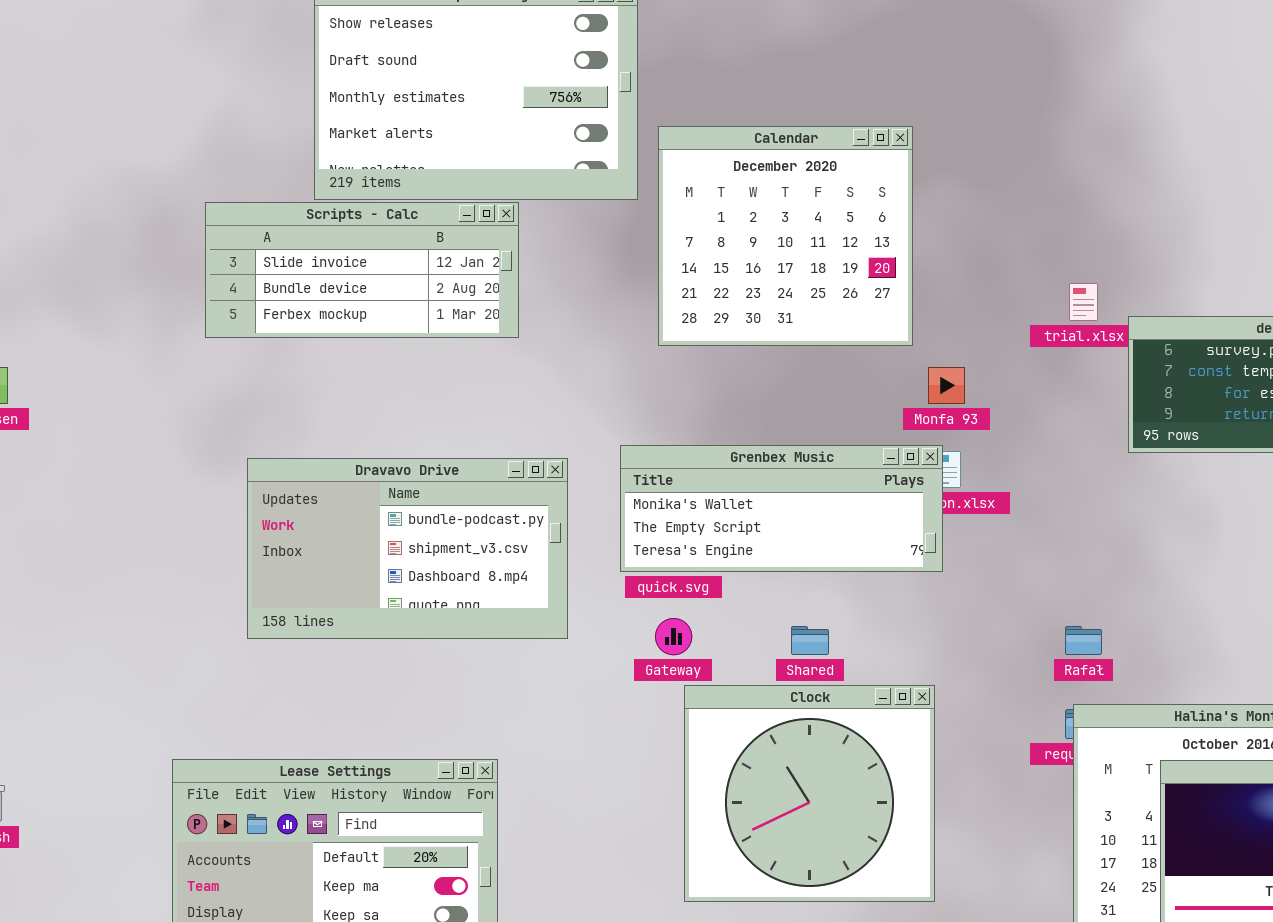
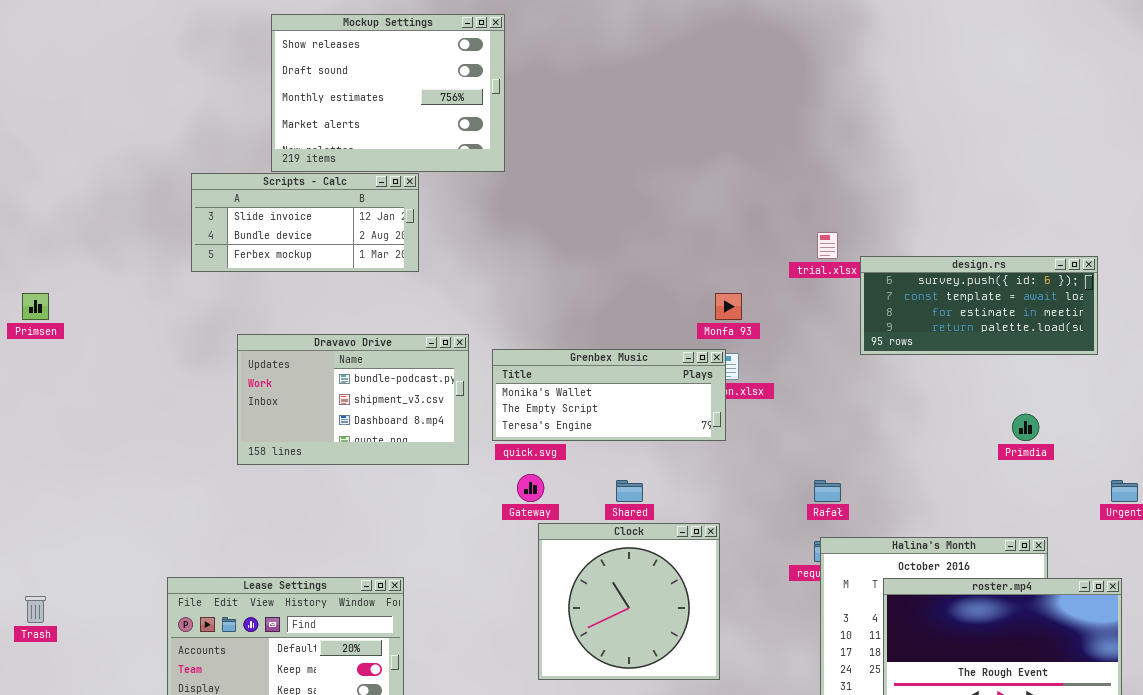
Calendar: [658,126,913,346] -> none, closed
Dravavo Drive: [247,458,568,639] -> [237,334,469,465], moved

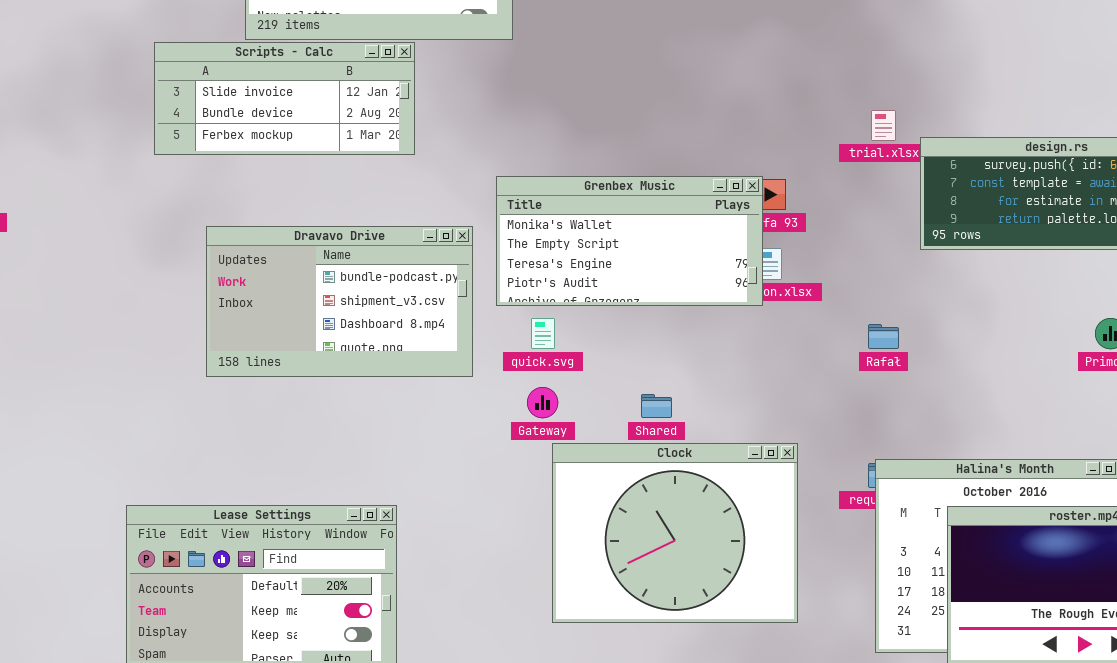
Grenbex Music: [492,349,726,441] -> [496,176,763,306], moved, resized
Rafał: [814,480,841,502] -> [868,324,899,349], moved
Clock: [538,523,720,680] -> [552,443,798,623], resized

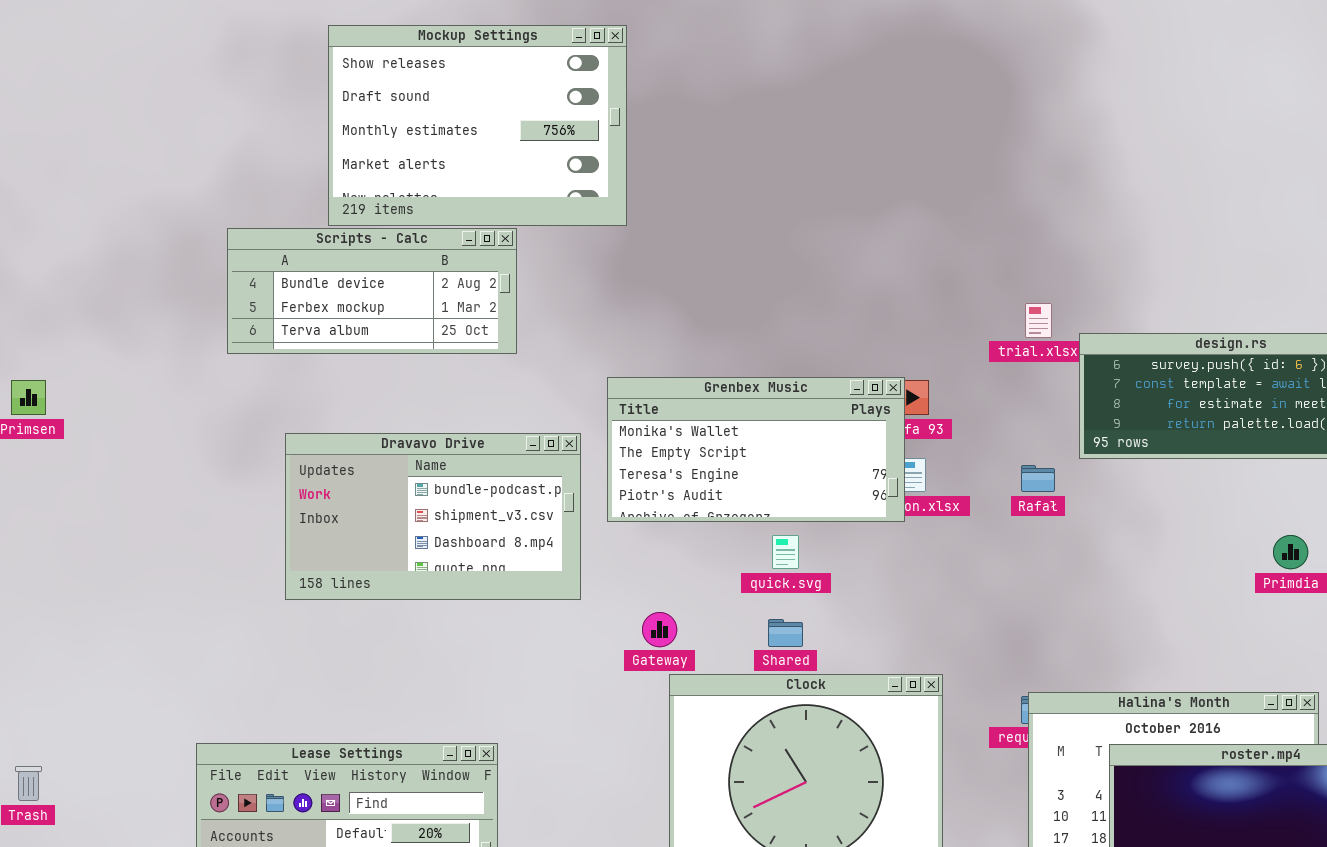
Scripts - Calc: [154,42,415,155] -> [227,228,517,354], scrolled down 1 row
quick.svg: [531,318,555,349] -> [772,535,799,569], moved
Rafał: [868,324,899,349] -> [1021,465,1055,492], moved

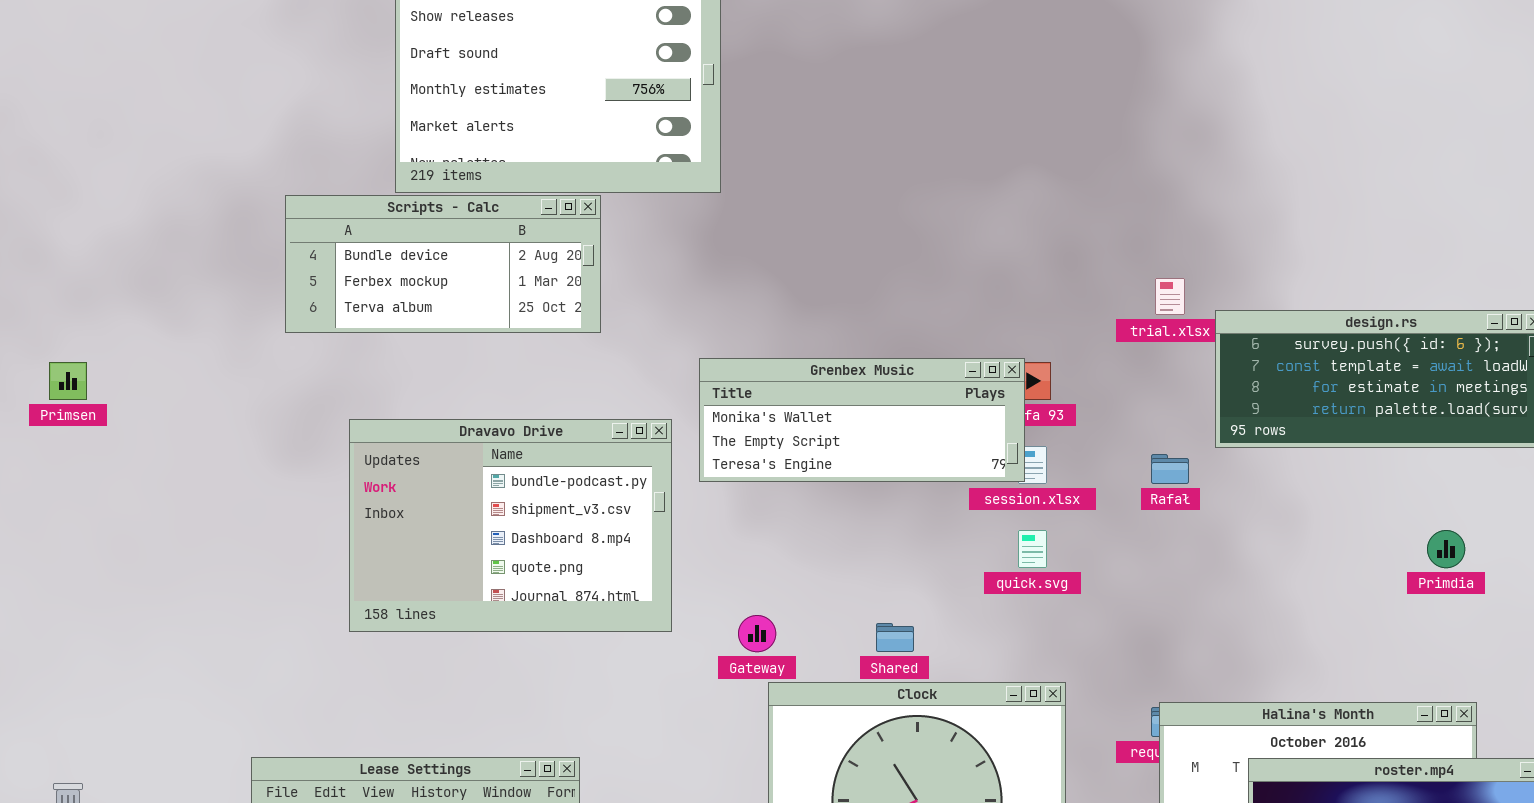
Grenbex Music: [607,377,905,522] -> [699,358,1025,482], resized
Dravavo Drive: [285,433,581,600] -> [349,419,672,632], resized
quick.svg: [772,535,799,569] -> [1018,530,1047,568], moved

